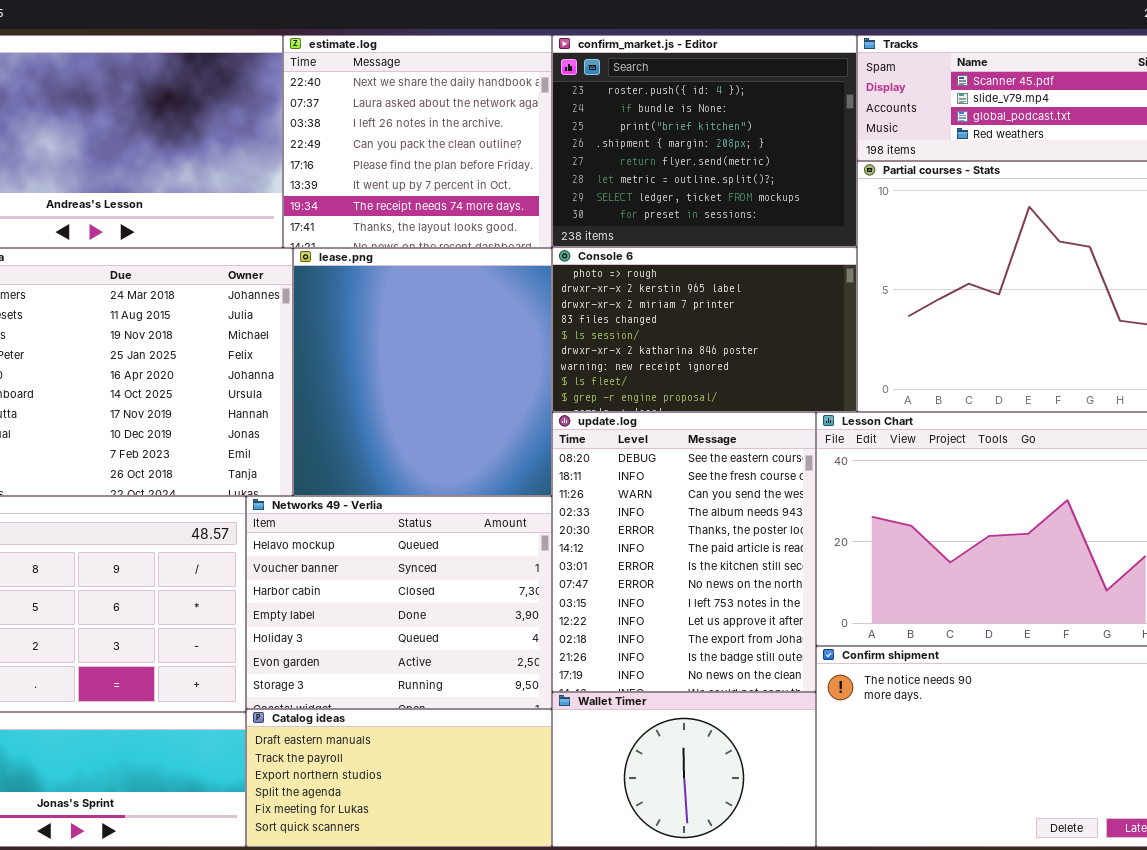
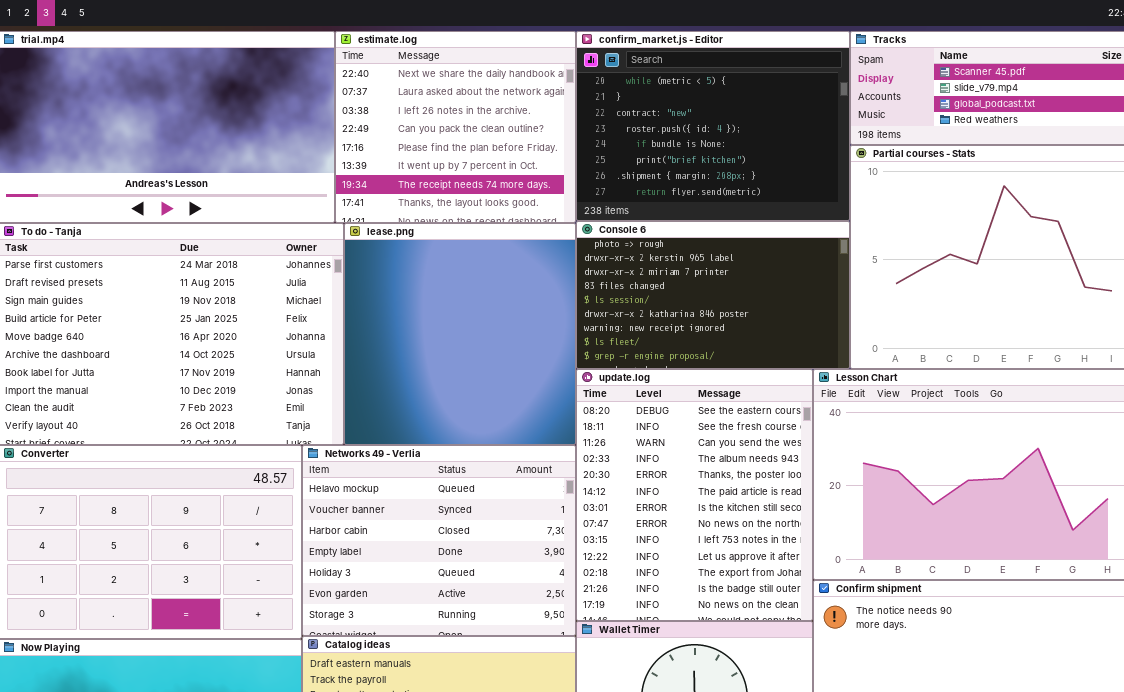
confirm_market.js - Editor: [552,35,857,247] -> [576,31,850,221], scrolled up 3 rows

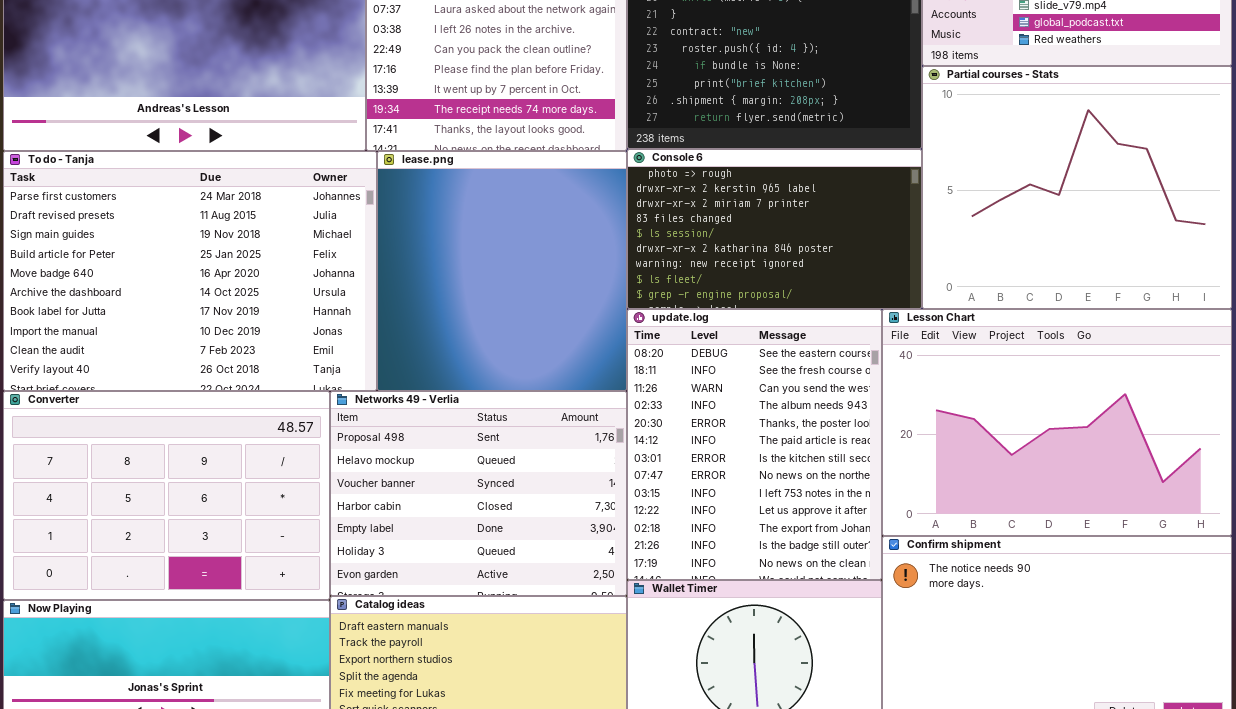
Networks 49 - Verlia: [302,445,576,636] -> [330,391,627,596], scrolled up 1 row

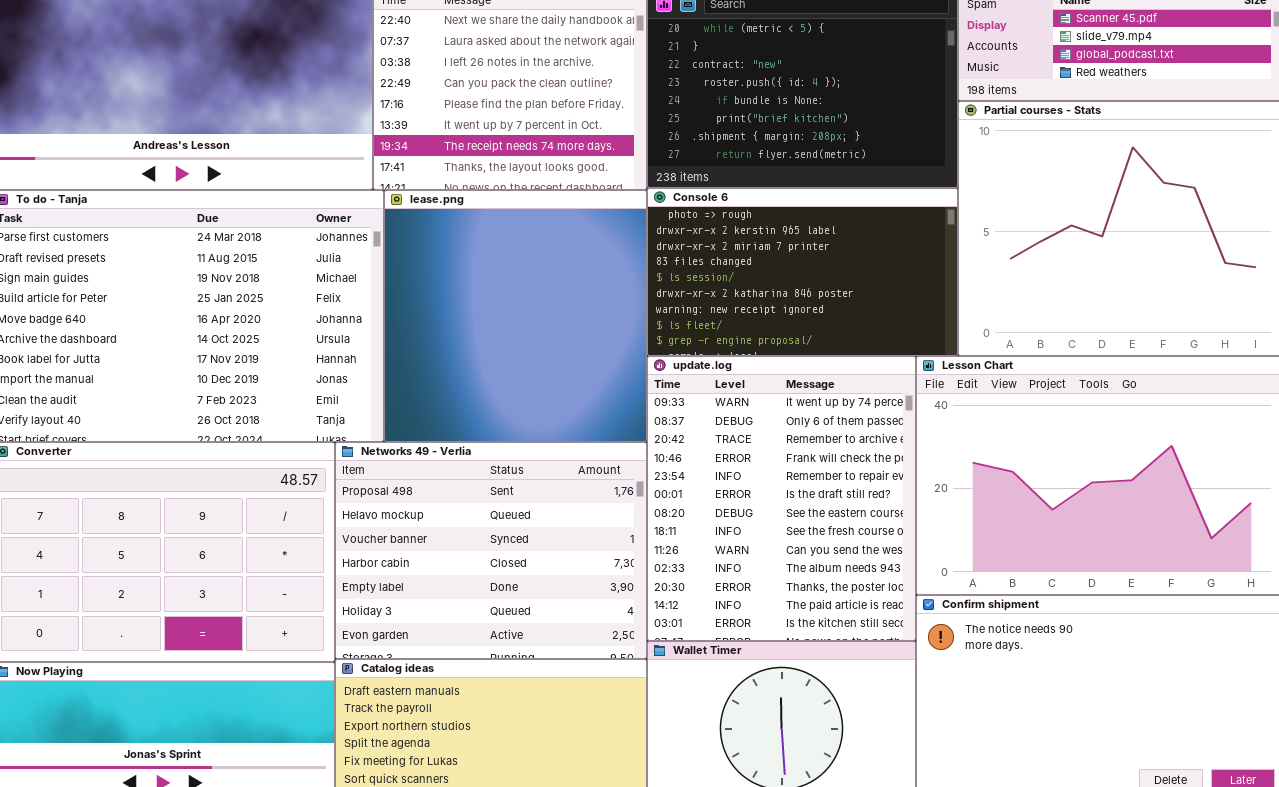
update.log: [627,309,882,580] -> [647,356,916,641], scrolled up 6 rows

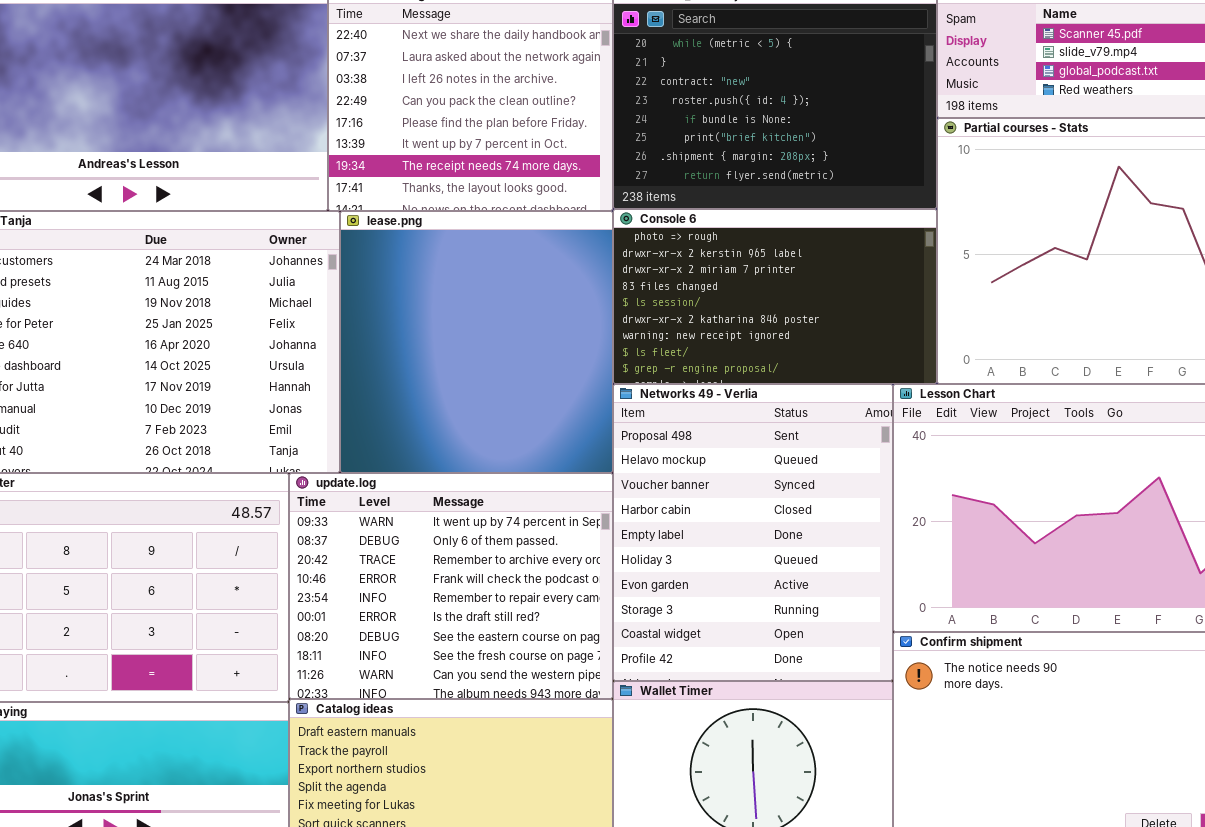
update.log: [647,356,916,641] -> [289,473,613,699], moved, resized
Networks 49 - Verlia: [335,442,647,659] -> [613,384,893,681], moved, resized

